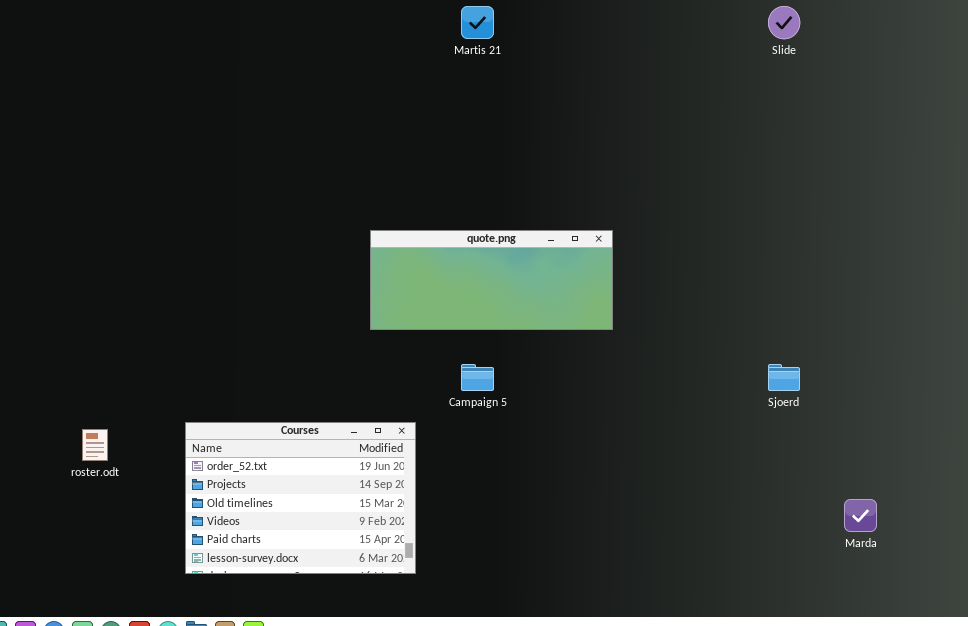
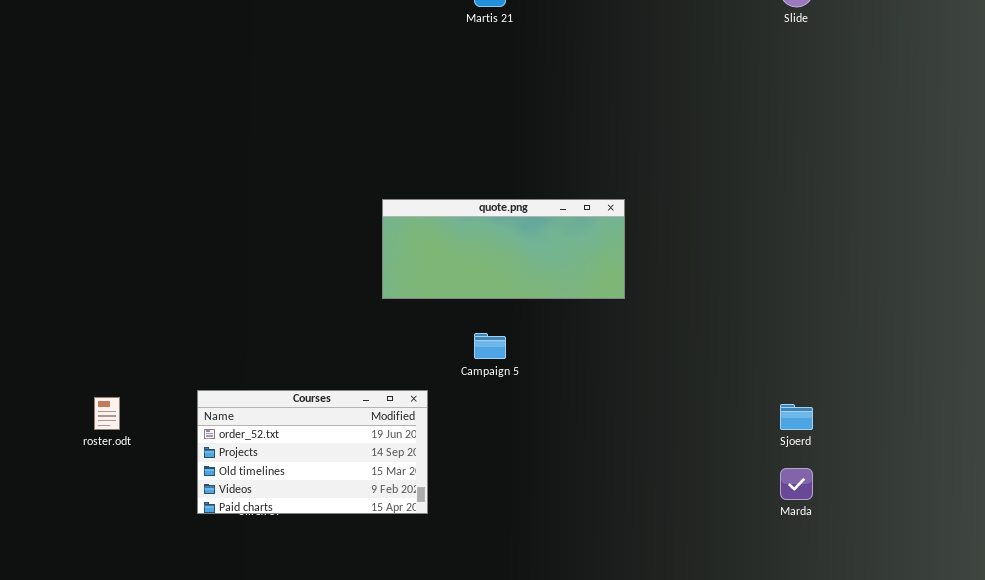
Sjoerd: [768,364,800,391] -> [780,404,813,430], moved
Courses: [185,422,416,574] -> [197,390,428,514], resized
Marda: [844,499,877,532] -> [780,468,813,500], moved

